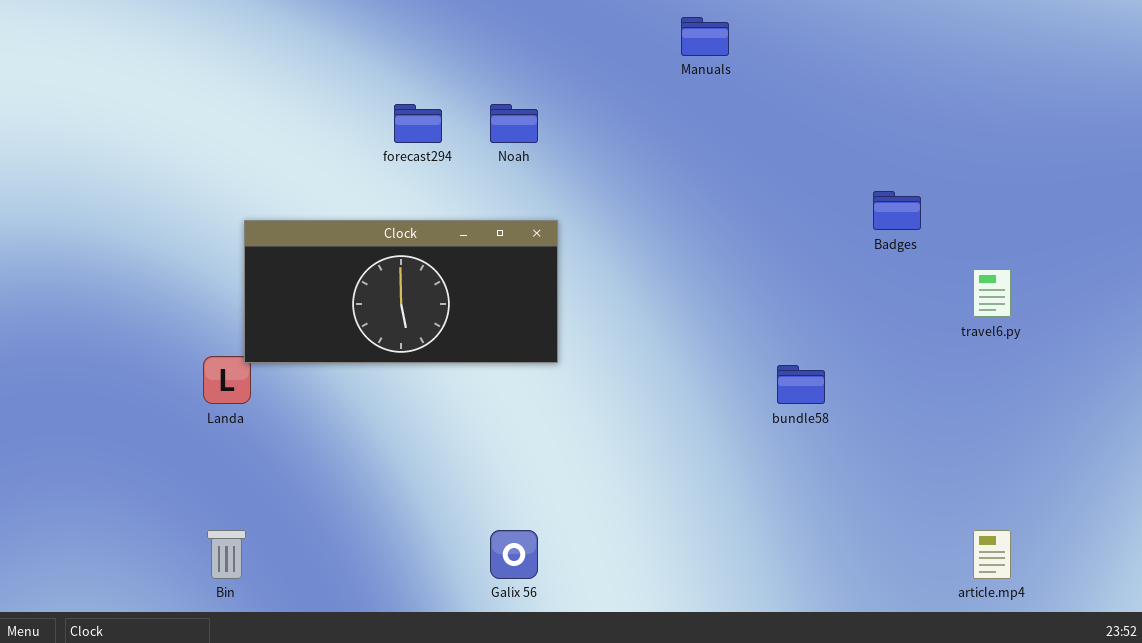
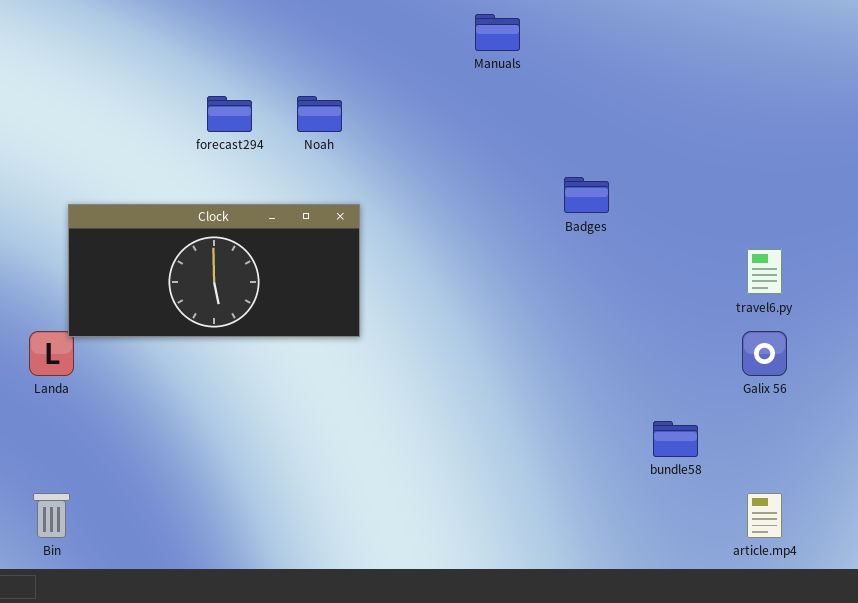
Badges: [873,191,921,230] -> [564,177,609,213], moved
bundle58: [777,365,825,404] -> [653,421,698,457], moved
Galix 56: [490,530,538,579] -> [742,331,787,376], moved

